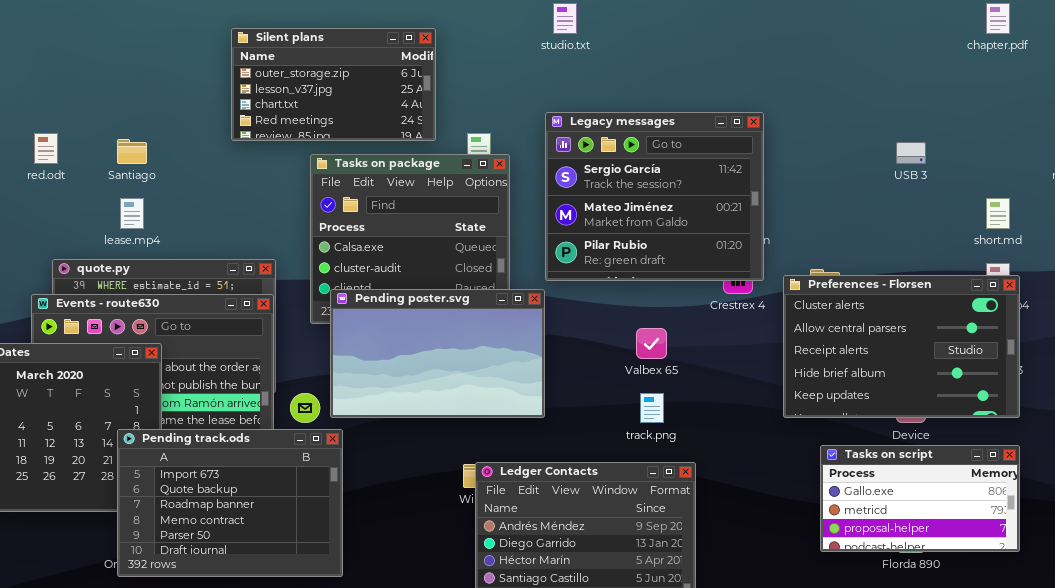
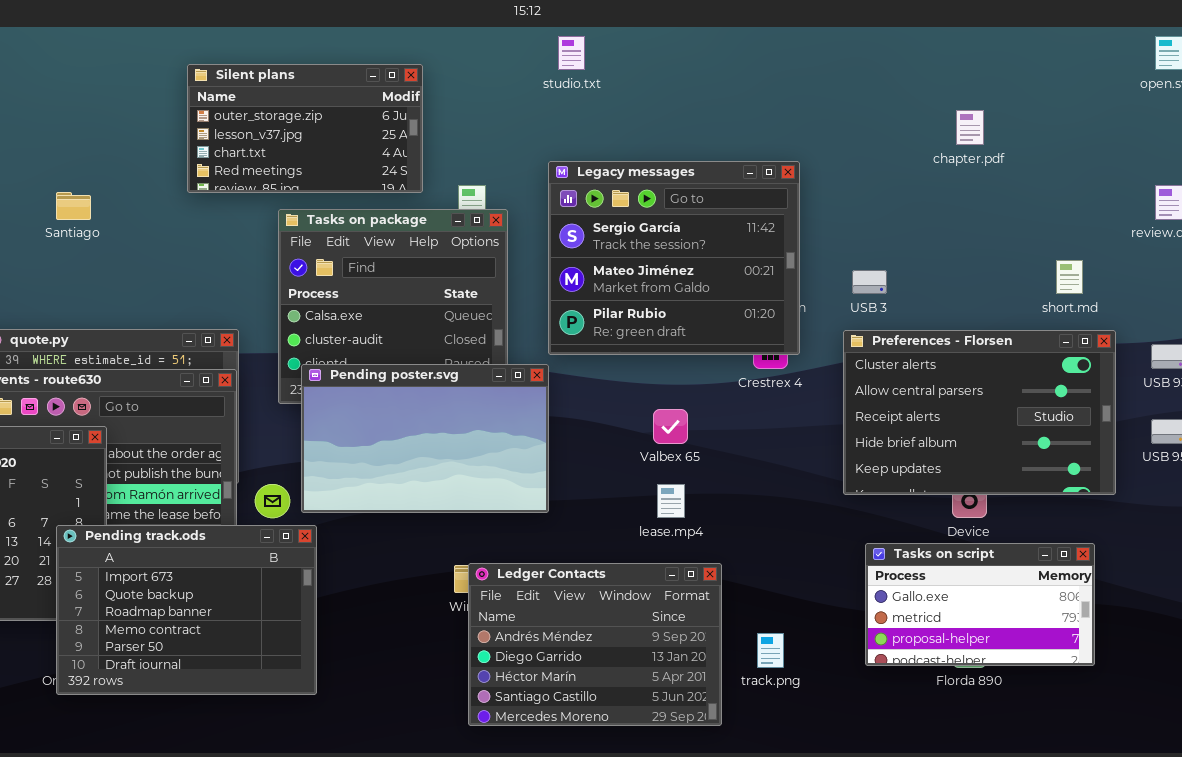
chapter.pdf: [986,3,1010,34] -> [956,110,984,145], moved
USB 3: [896,142,926,164] -> [852,270,887,294], moved
lease.mp4: [120,198,144,229] -> [657,484,685,518], moved
Preferences - Florsen: [783,275,1020,418] -> [843,330,1116,495], moved
track.png: [640,393,664,423] -> [757,633,784,668], moved

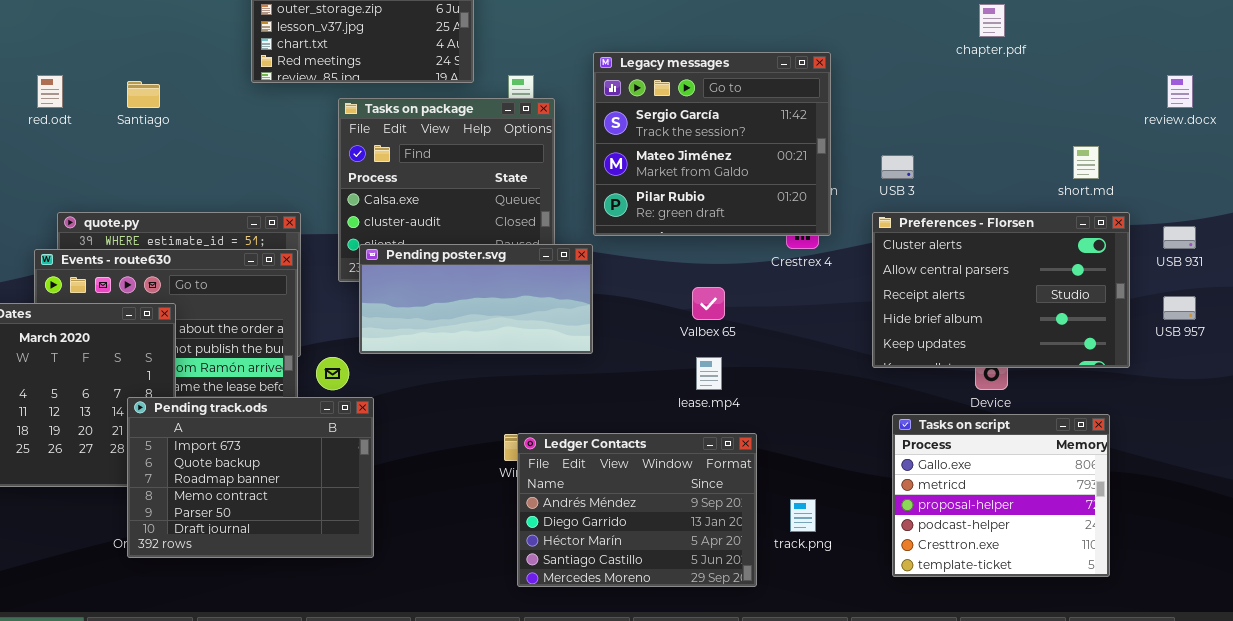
Pending poster.svg: [301,364,549,513] -> [359,244,593,354], resized
Tasks on script: [865,543,1095,666] -> [892,414,1110,577], resized

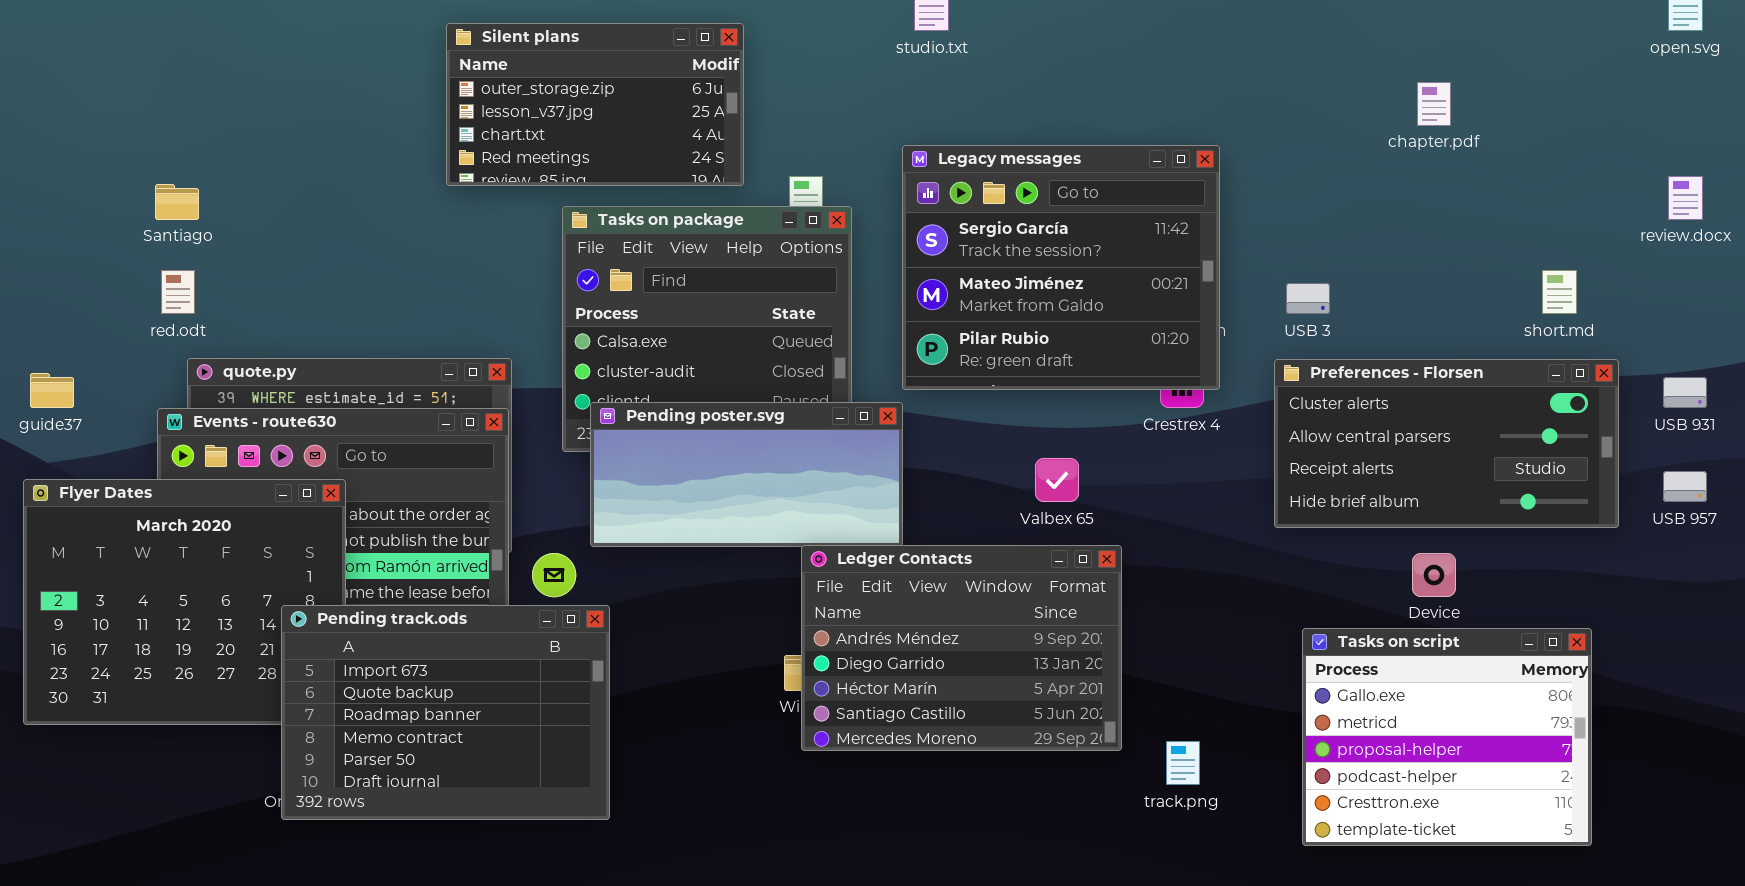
red.odt: [37,75,63,108] -> [161,270,195,314], moved
Santiago: [127,81,160,108] -> [155,184,199,220], moved
Preferences - Florsen: [872,212,1130,368] -> [1274,359,1619,528], resized
Ledger Contacts: [517,433,757,587] -> [801,545,1122,751], moved

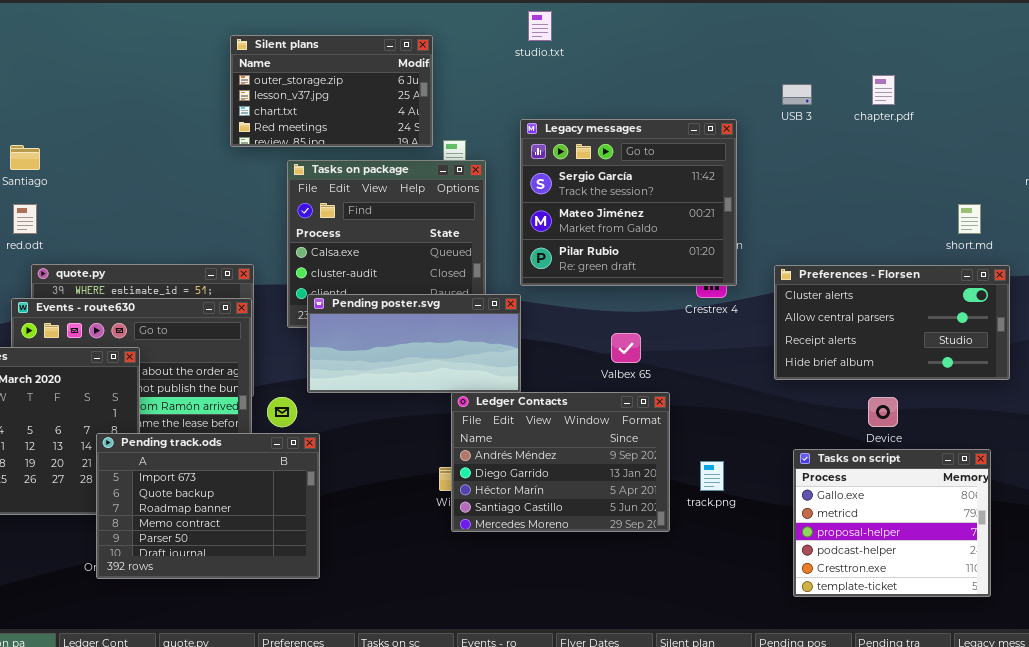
Silent plans: [446,23,744,186] -> [230,35,433,147], moved
USB 3: [1286,283,1330,314] -> [782,84,812,105], moved
track.png: [1166,741,1200,785] -> [700,461,724,491], moved

